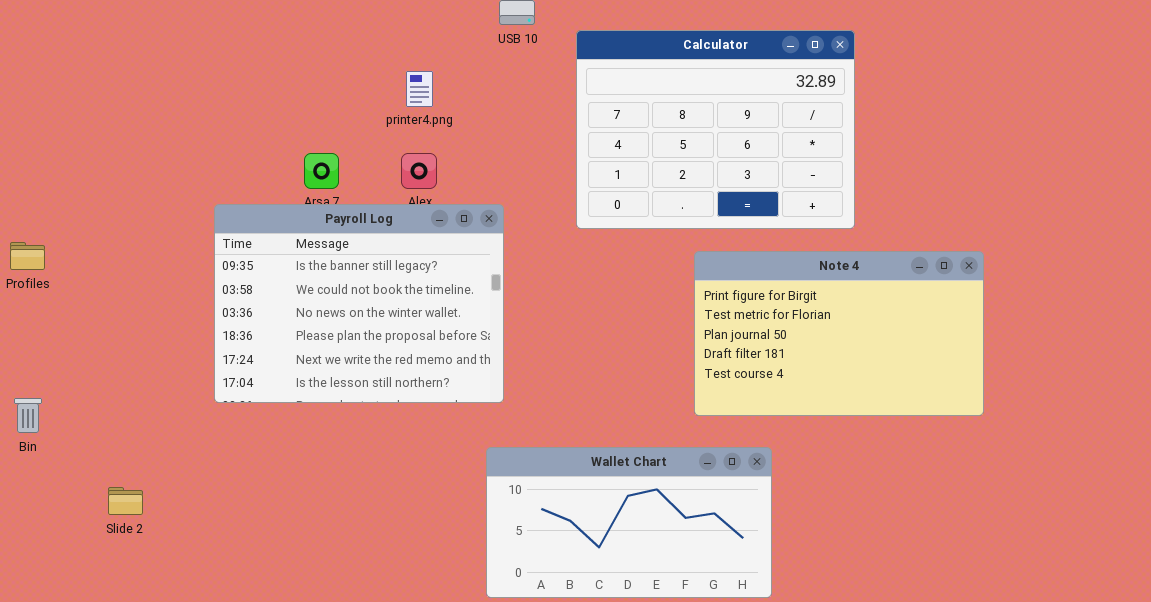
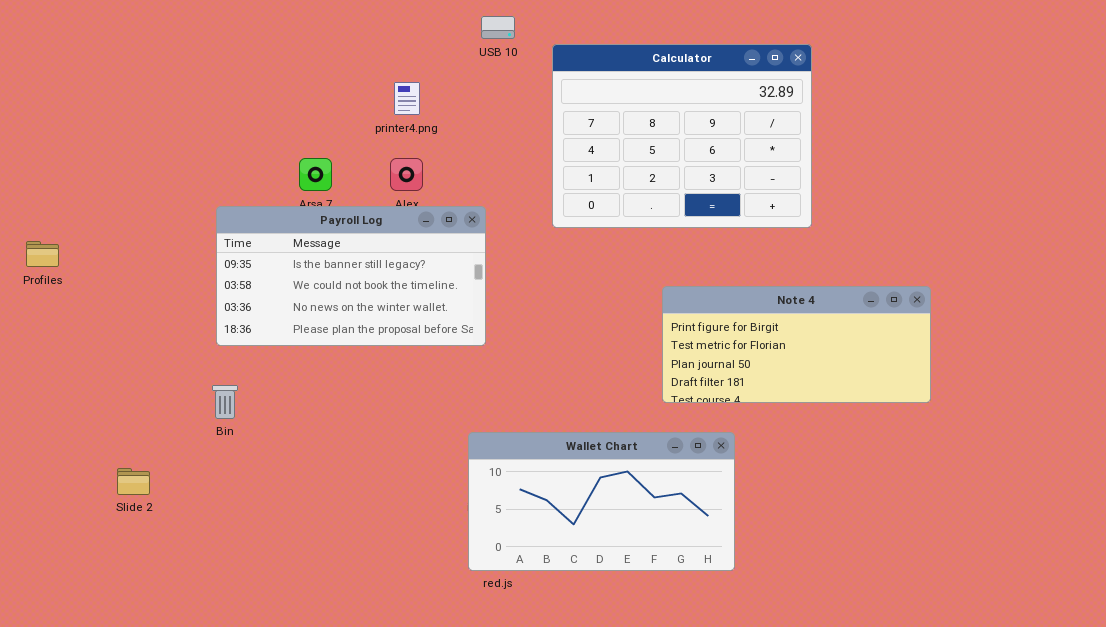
Payroll Log: [214,204,504,403] -> [216,206,486,346], resized
Note 4: [694,251,984,416] -> [662,286,931,403], resized
Bin: [14,398,42,433] -> [212,385,238,419], moved

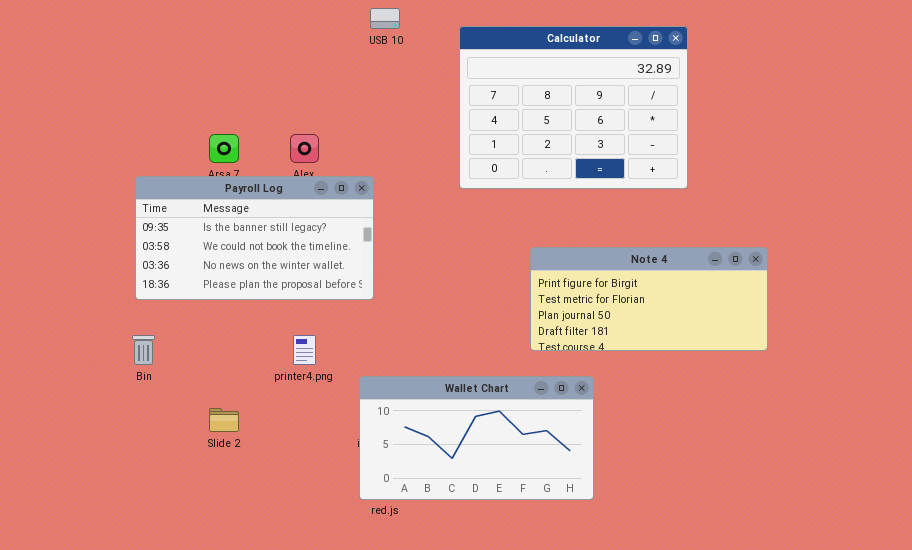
Calculator: [552,44,812,228] -> [459,26,688,189], moved
printer4.png: [394,82,420,115] -> [293,335,316,365], moved
Slide 2: [117,468,150,495] -> [209,408,239,432], moved

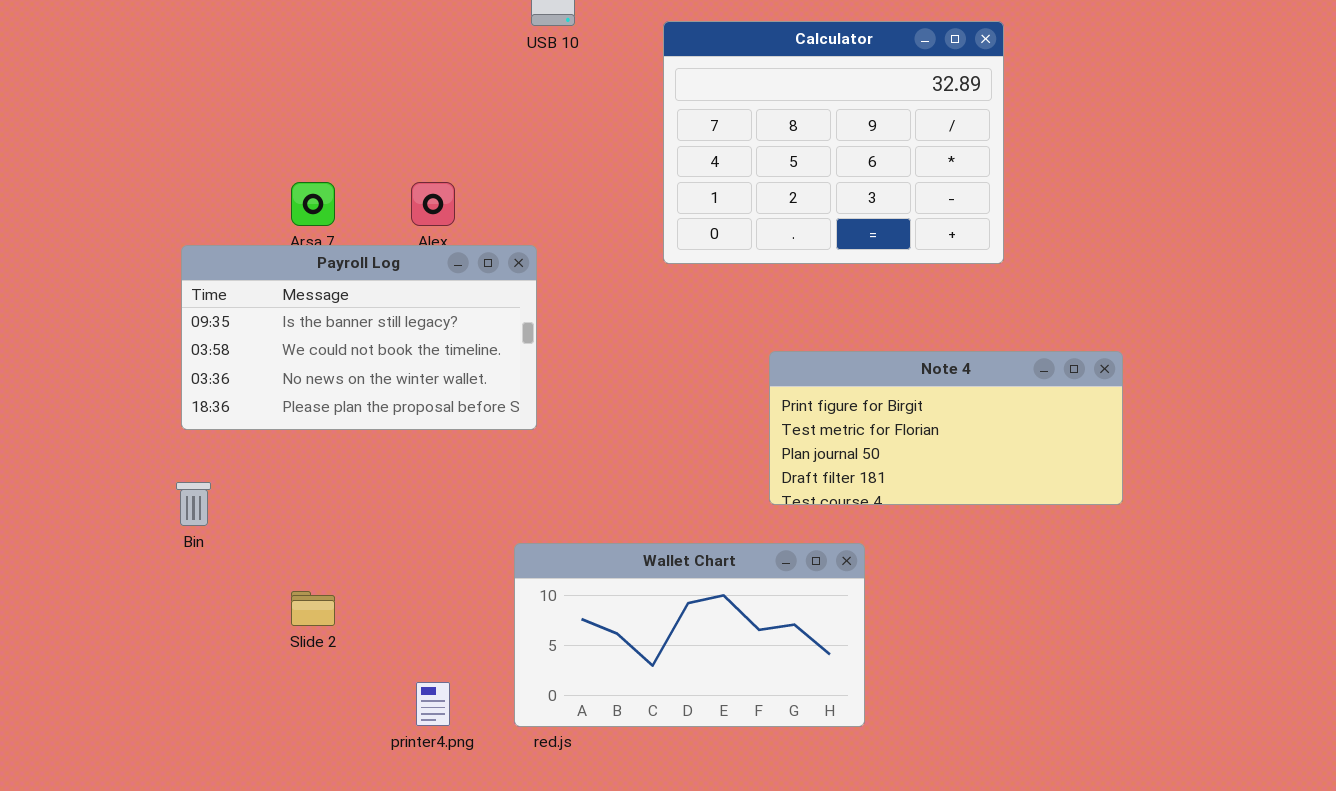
printer4.png: [293,335,316,365] -> [416,682,450,726], moved

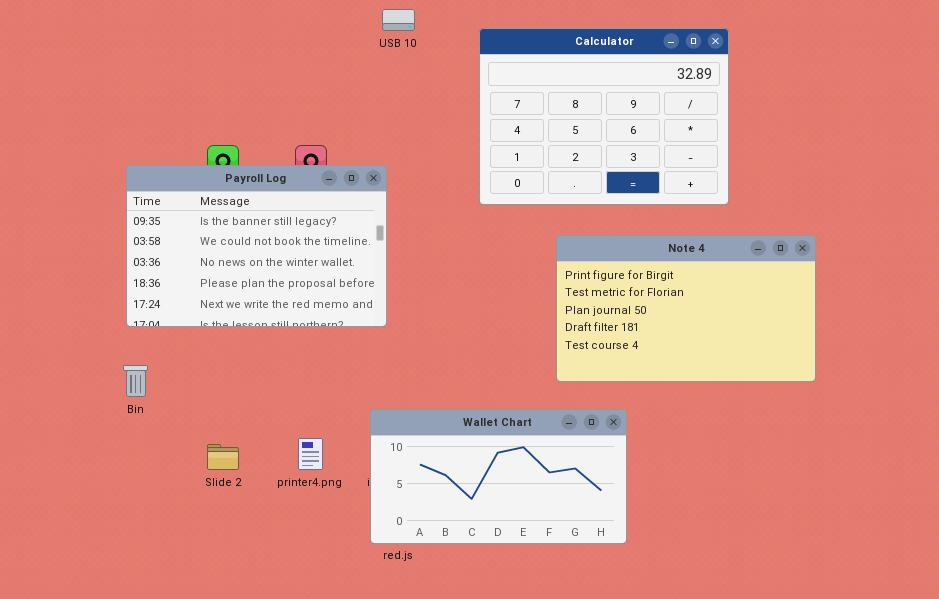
Payroll Log: [181,245,537,430] -> [126,165,387,327], resized
Note 4: [769,351,1123,505] -> [556,235,816,382], resized
printer4.png: [416,682,450,726] -> [298,438,323,470], moved

